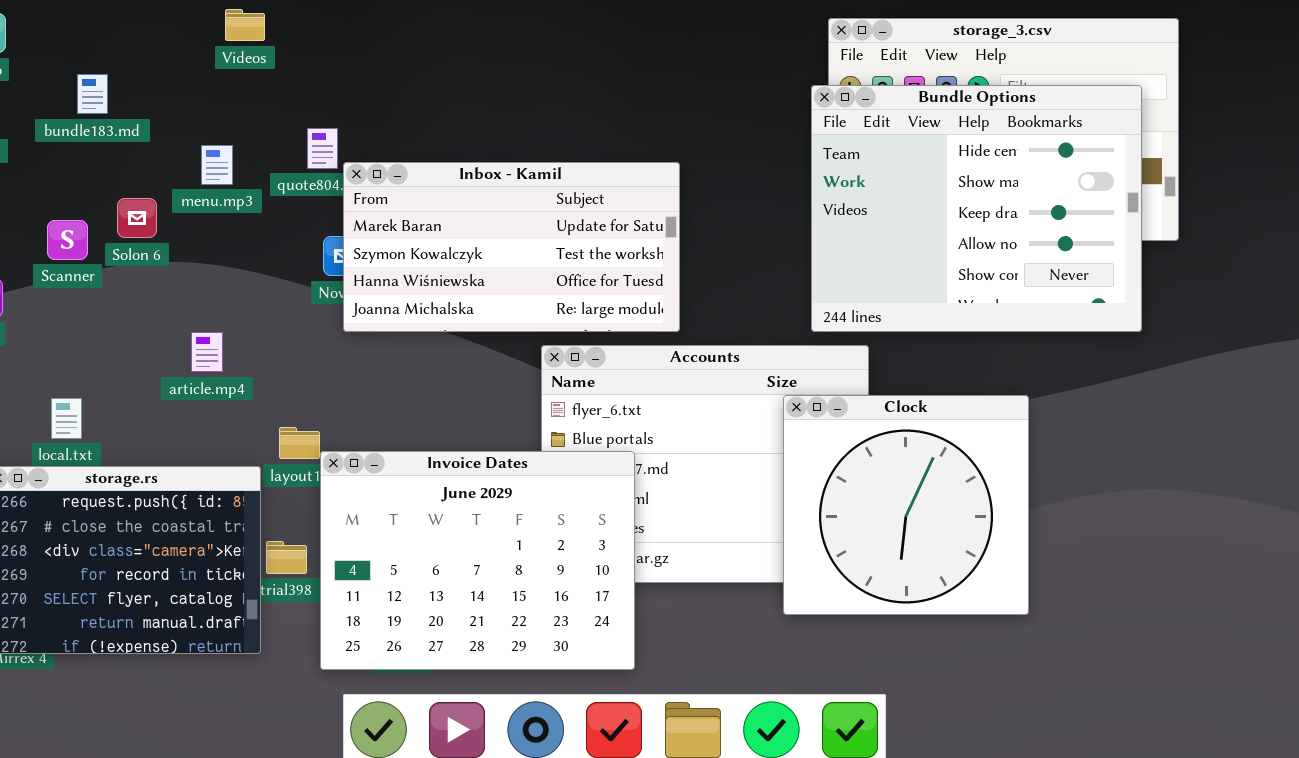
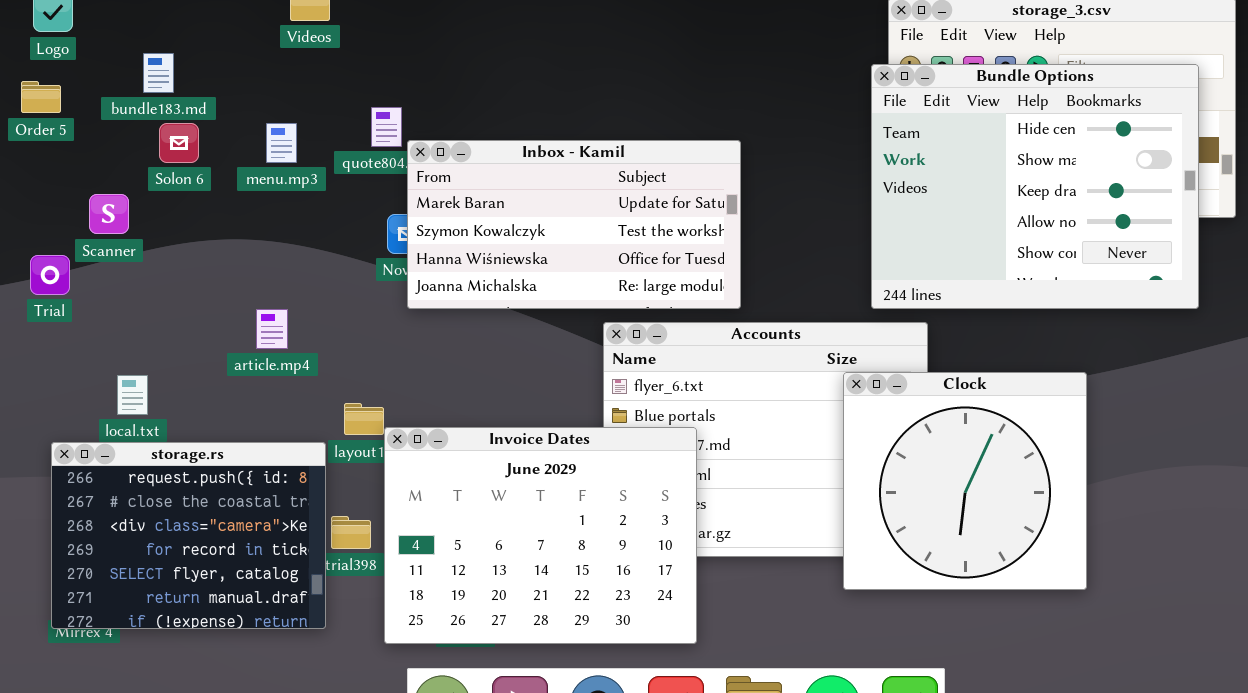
Solon 6: [117,198,157,238] -> [159,123,199,163], moved
Scanner: [47,220,88,260] -> [89,194,129,234], moved

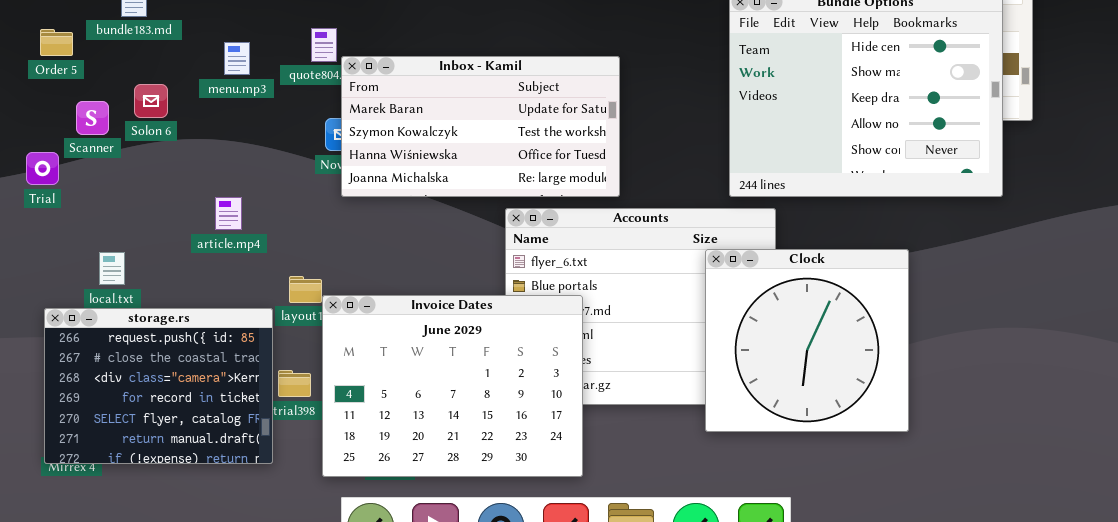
Order 5: [21,81,61,113] -> [40,29,73,56], moved
Solon 6: [159,123,199,163] -> [134,84,168,118], moved

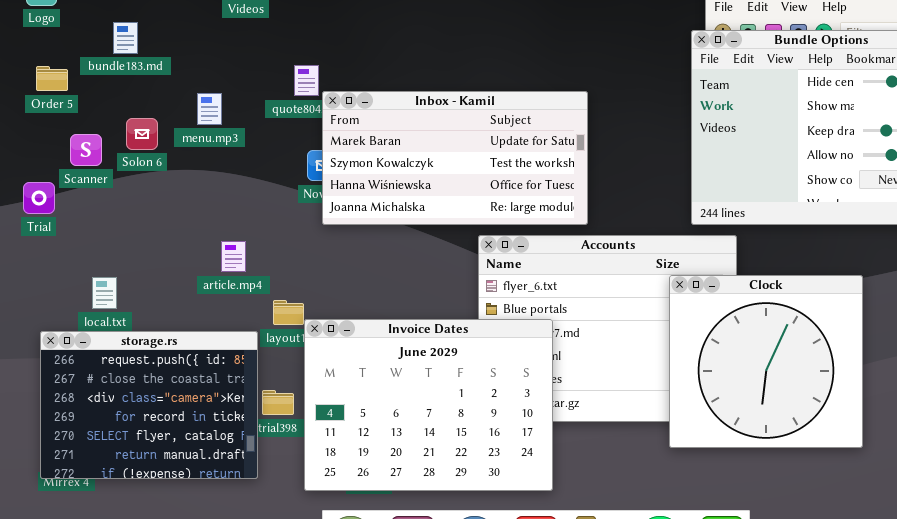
menu.mp3: [224,42,250,75] -> [197,93,222,125], moved
article.mp4: [215,197,242,230] -> [221,241,246,272], moved

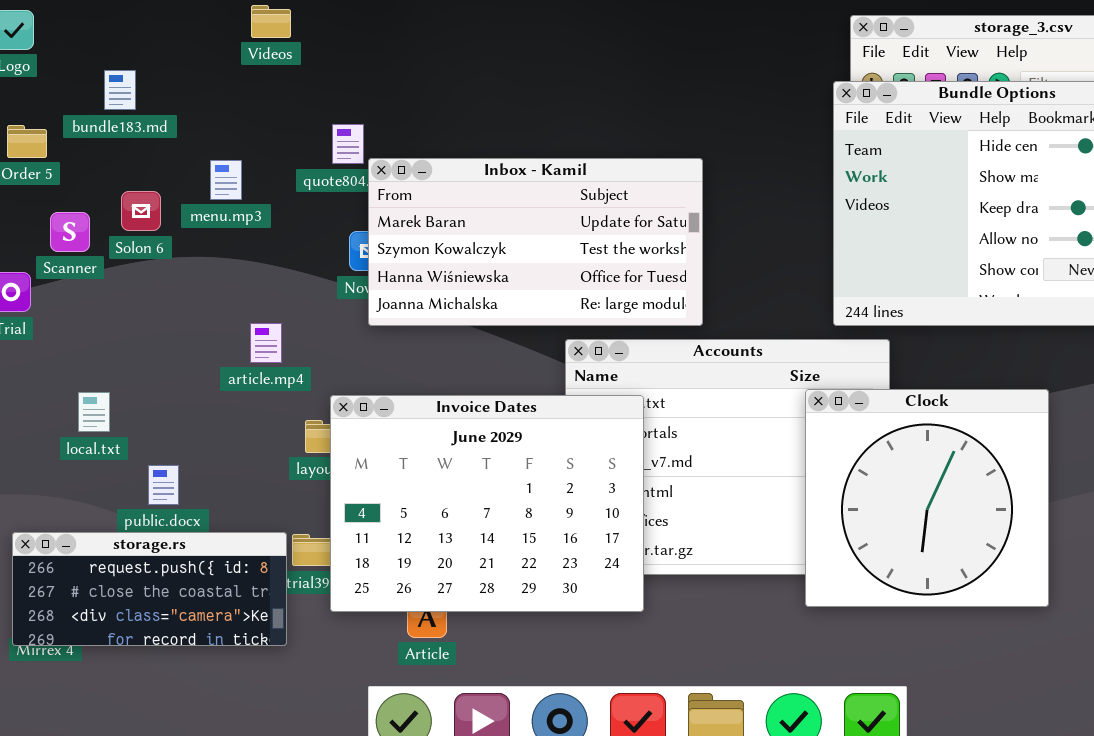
article.mp4: [221,241,246,272] -> [250,323,282,363], moved
Invoice Dates: [304,319,553,491] -> [330,395,644,612], moved
storage.rs: [40,331,258,479] -> [12,532,287,646], resized

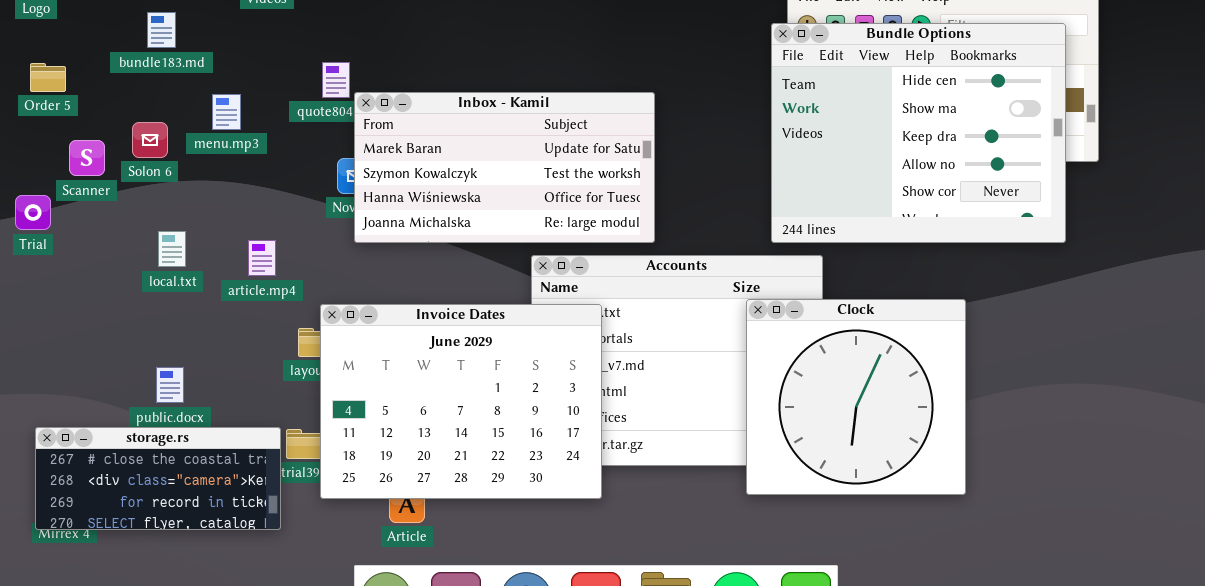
bundle183.md: [104,70,136,110] -> [147,12,176,48], moved
local.txt: [78,392,110,432] -> [158,231,186,267], moved
storage.rs: [12,532,287,646] -> [35,427,281,530], scrolled down 1 row

